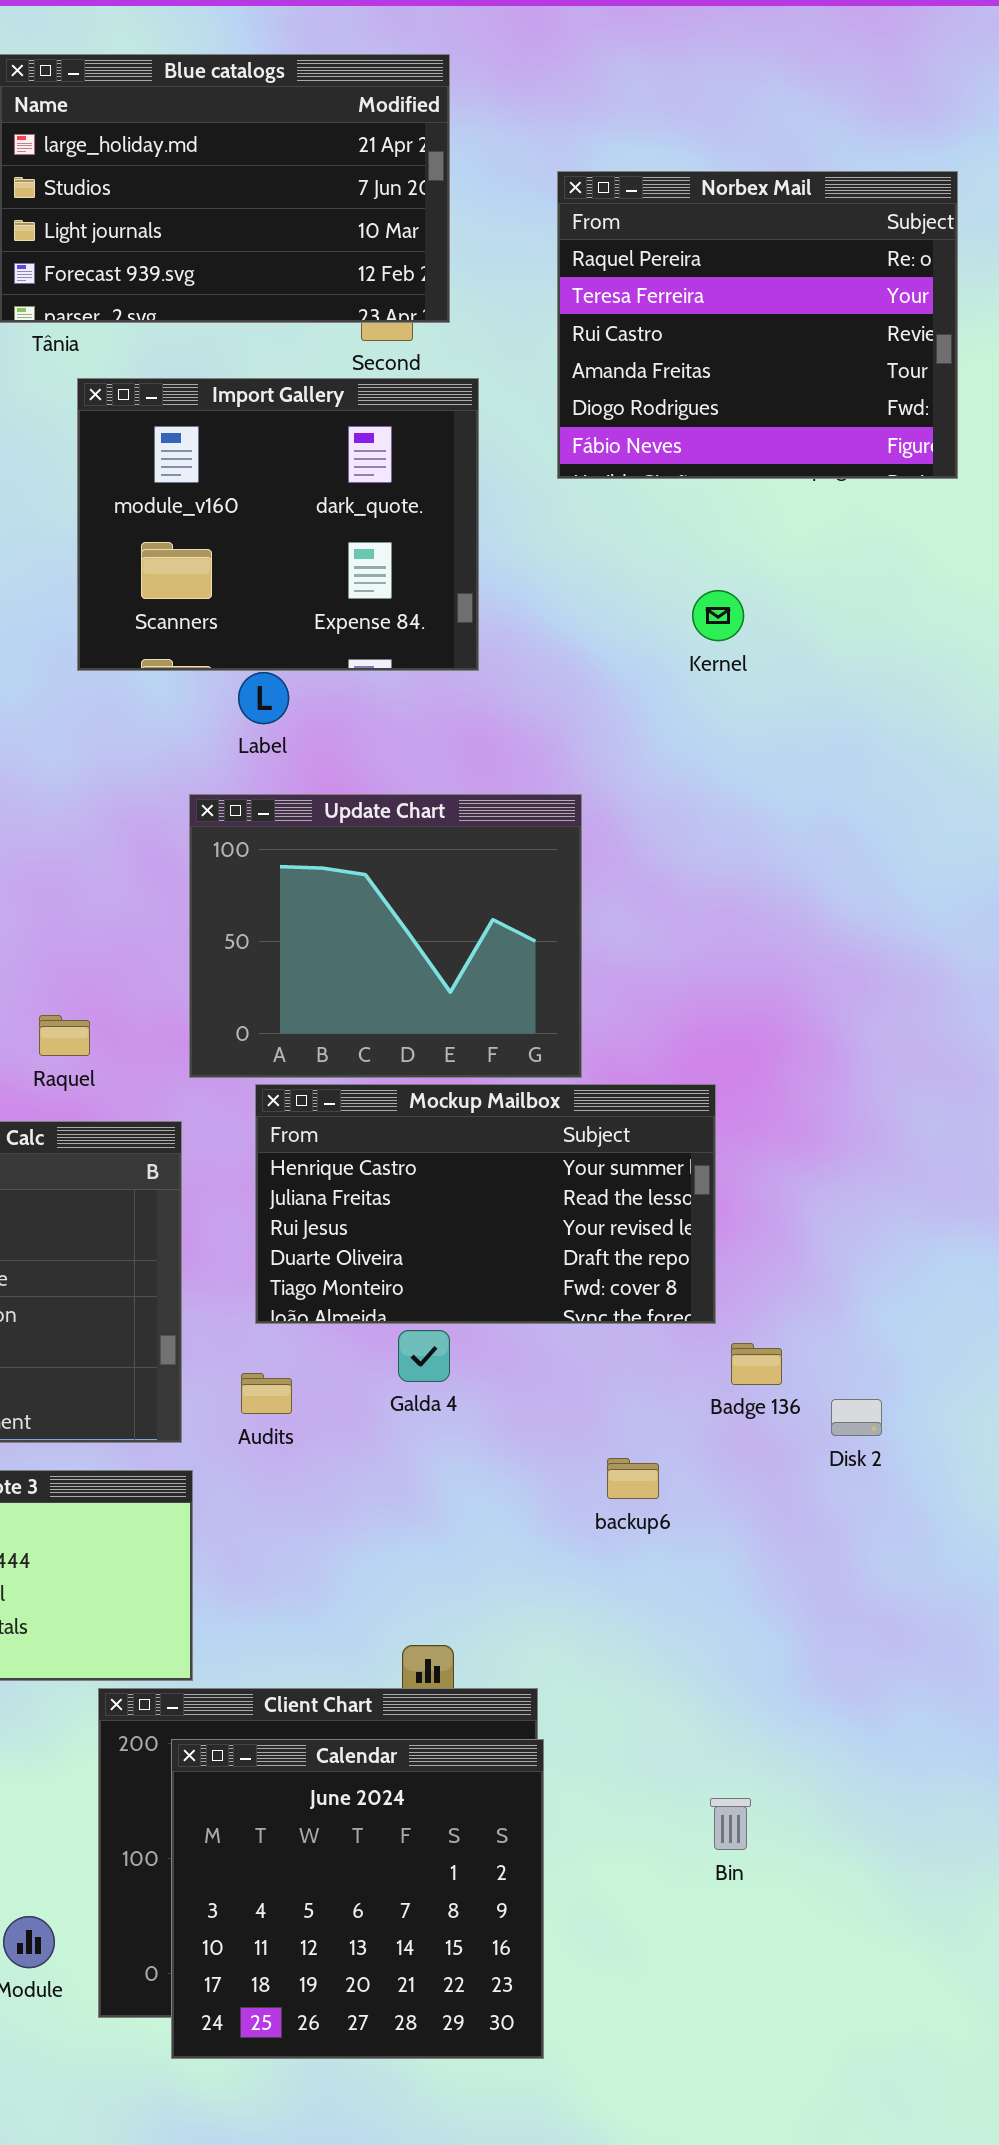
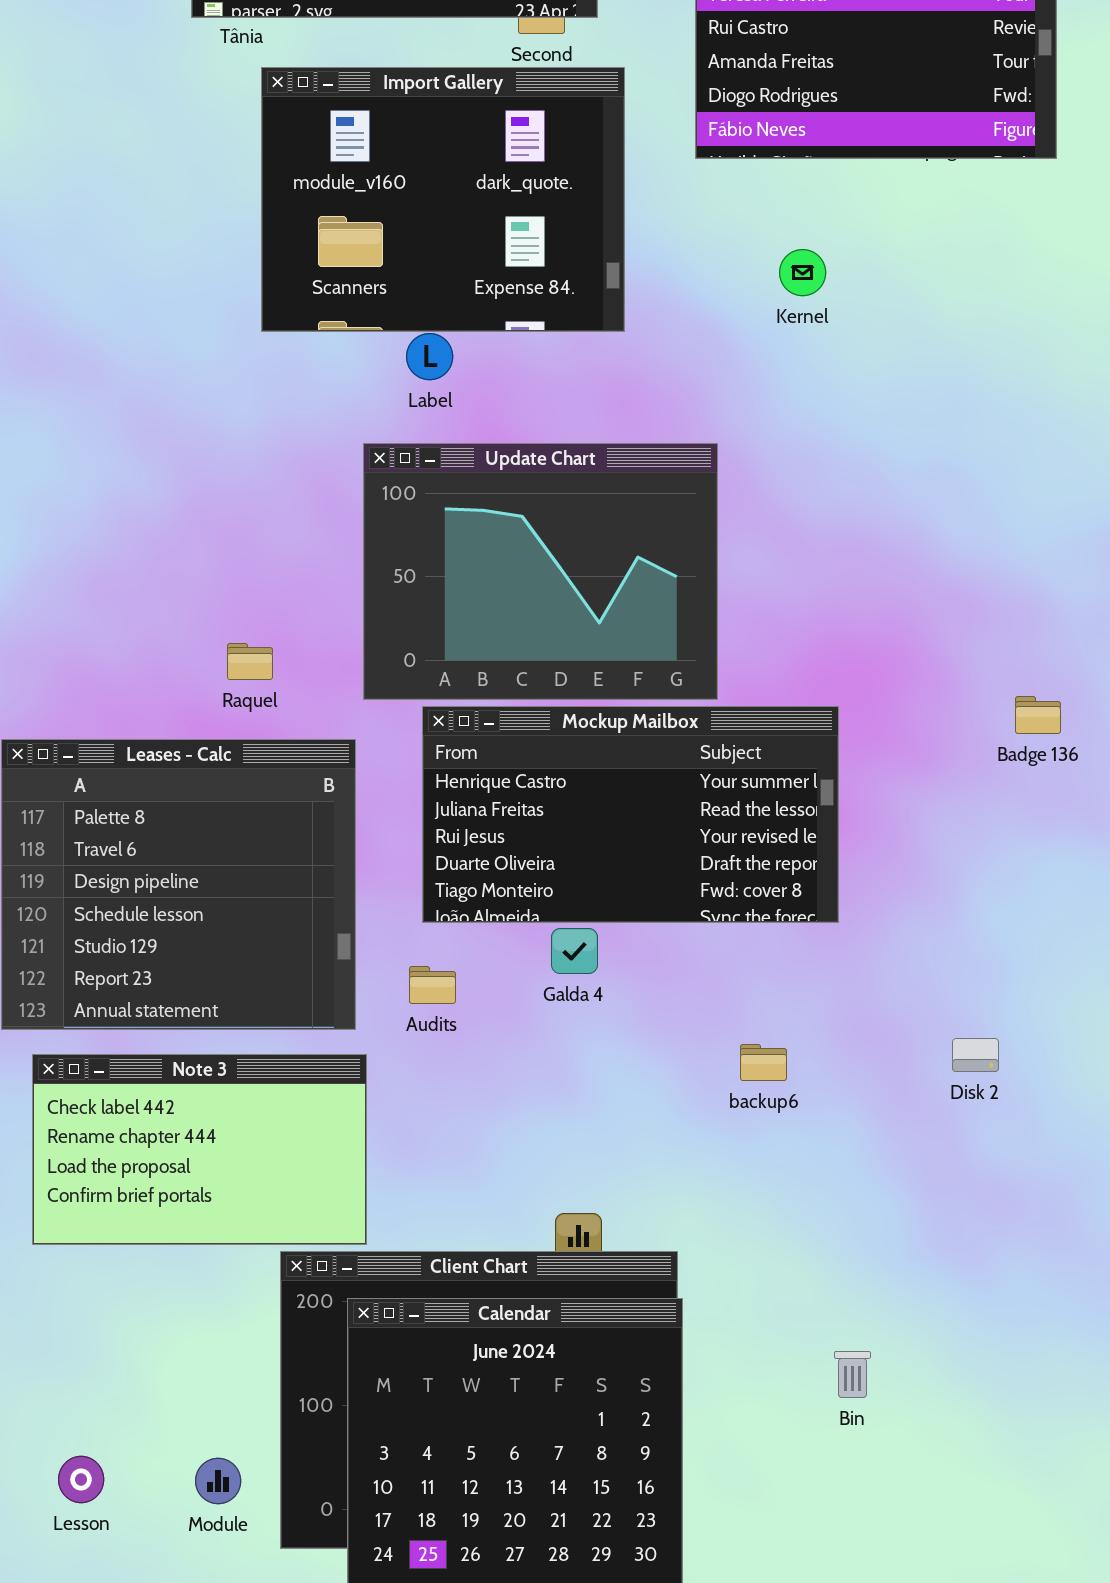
Kernel: [692,590,744,641] -> [779,249,826,296], moved
Badge 136: [731,1343,782,1385] -> [1015,696,1061,734], moved
Disk 2: [831,1399,882,1436] -> [952,1038,999,1072], moved

